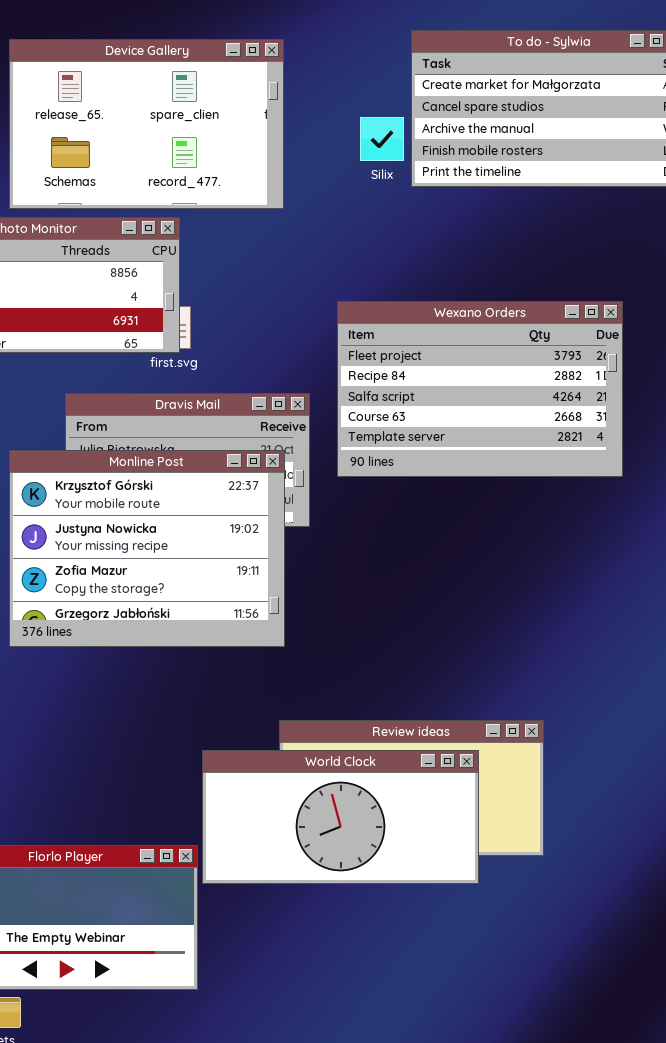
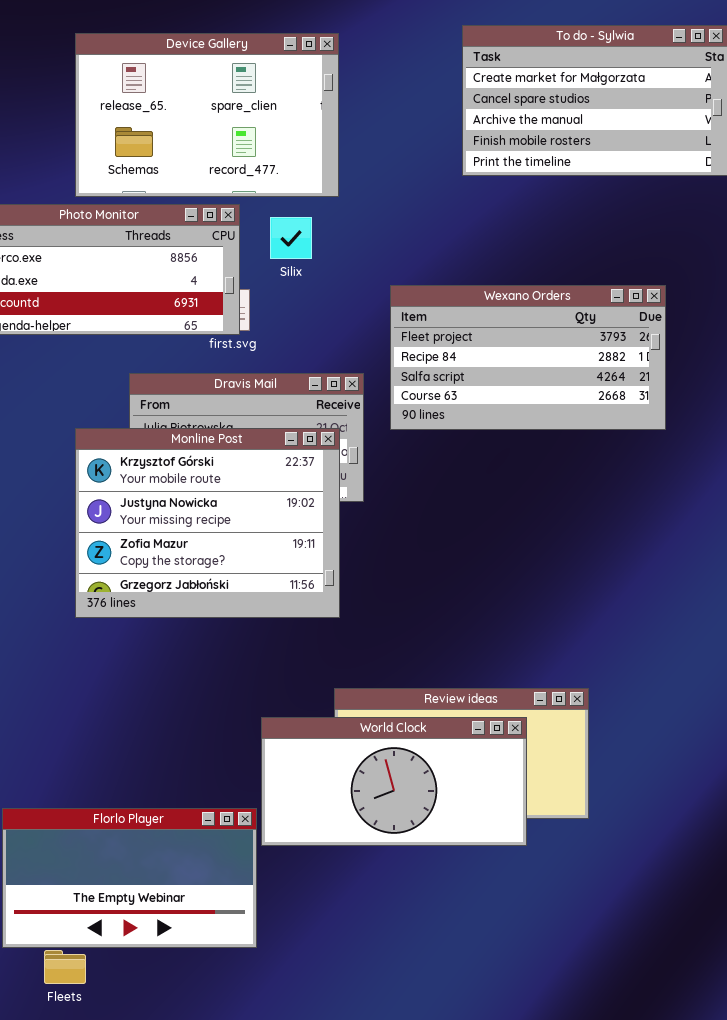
Silix: [360,117,404,161] -> [270,217,312,259], moved
Wexano Orders: [337,301,623,477] -> [390,285,666,430], resized

